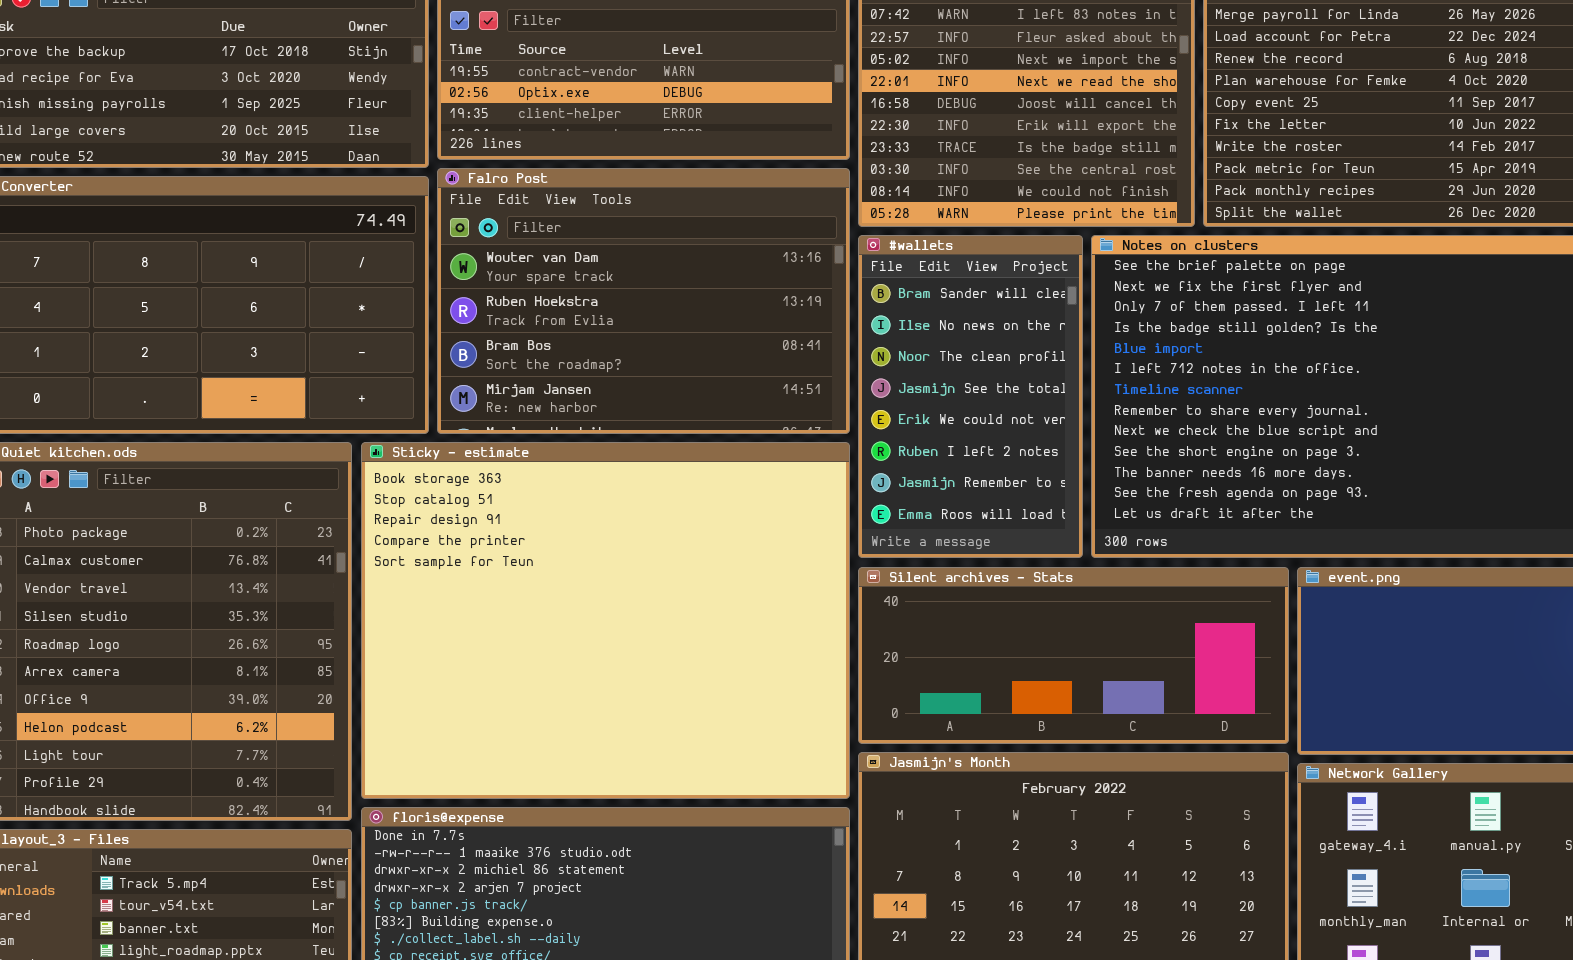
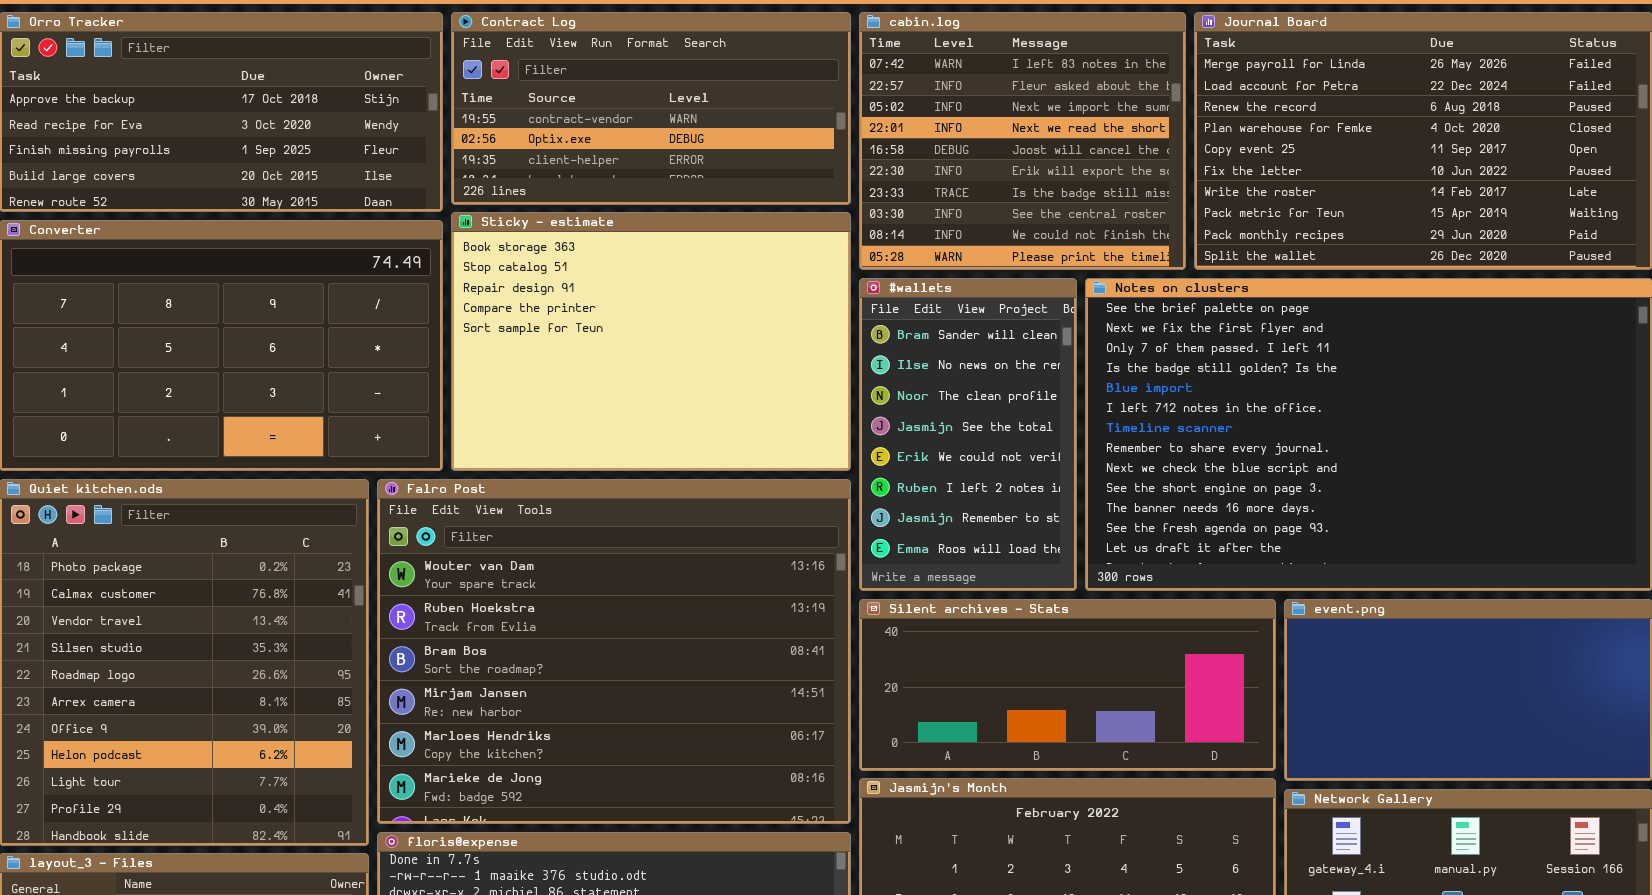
Falro Post: [437,168,850,434] -> [377,479,851,824], moved, resized
Sticky - estimate: [361,442,850,799] -> [451,212,851,471], moved, resized

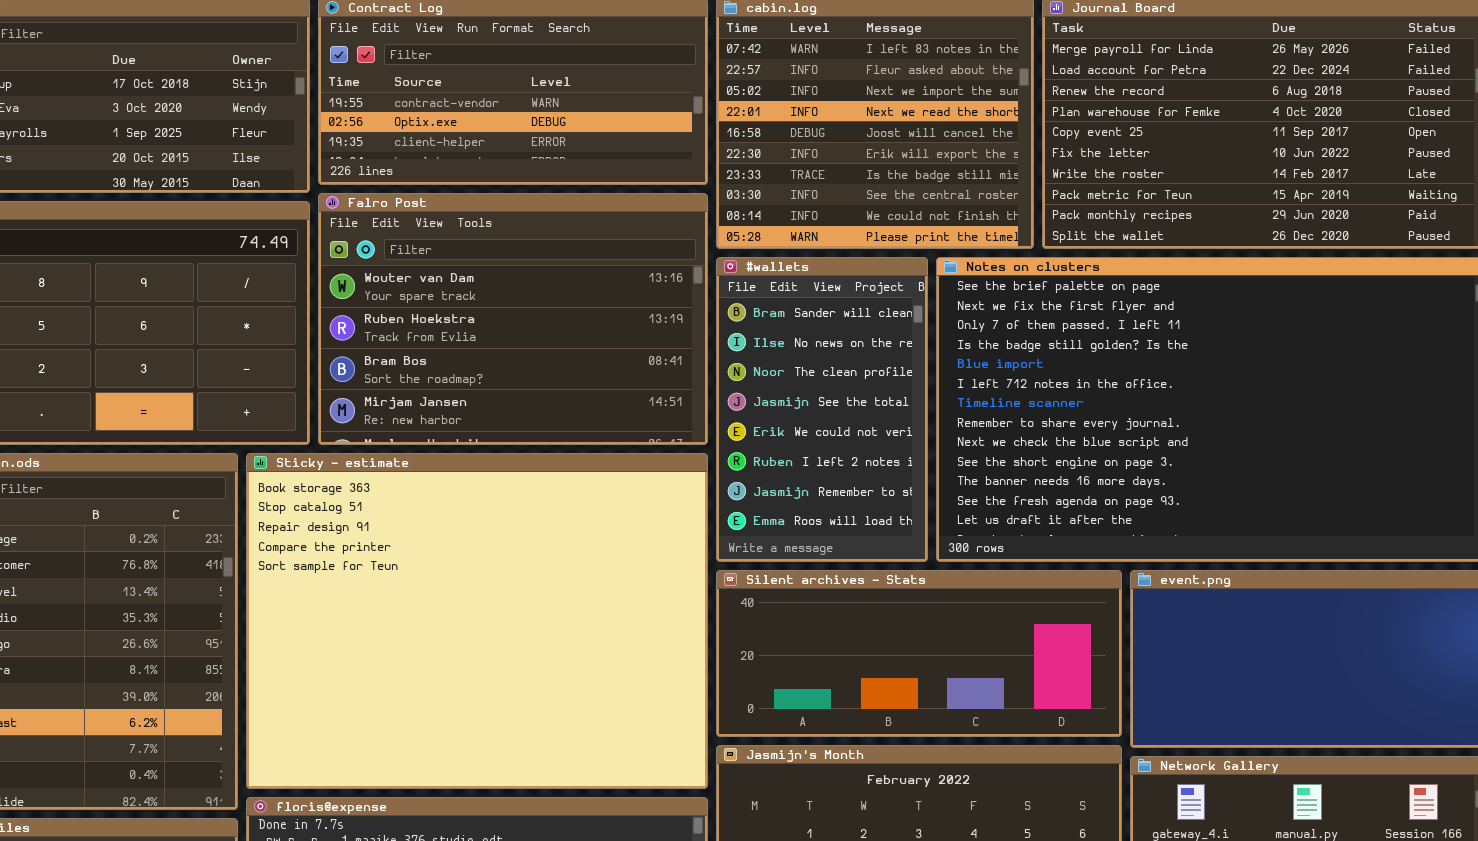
Sticky - estimate: [451,212,851,471] -> [246,453,708,789], moved, resized
Falro Post: [377,479,851,824] -> [318,193,708,445], moved, resized

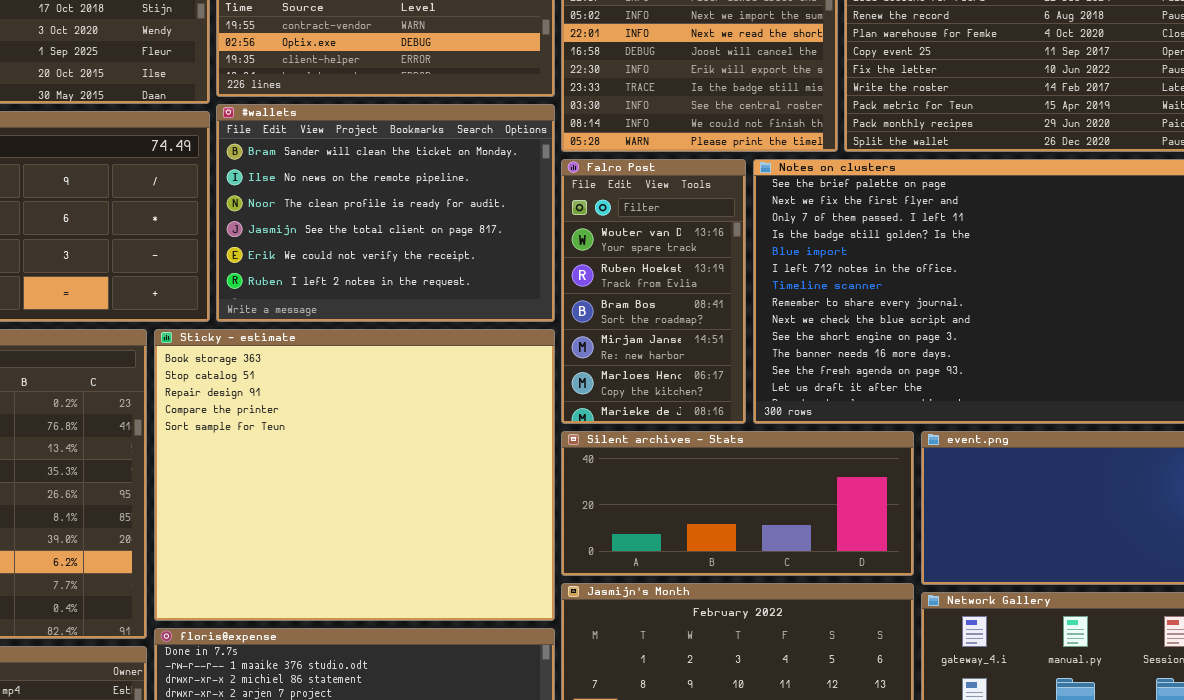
Falro Post: [318,193,708,445] -> [561,159,746,424], moved, resized
#wallets: [716,257,928,562] -> [216,104,555,322], moved, resized

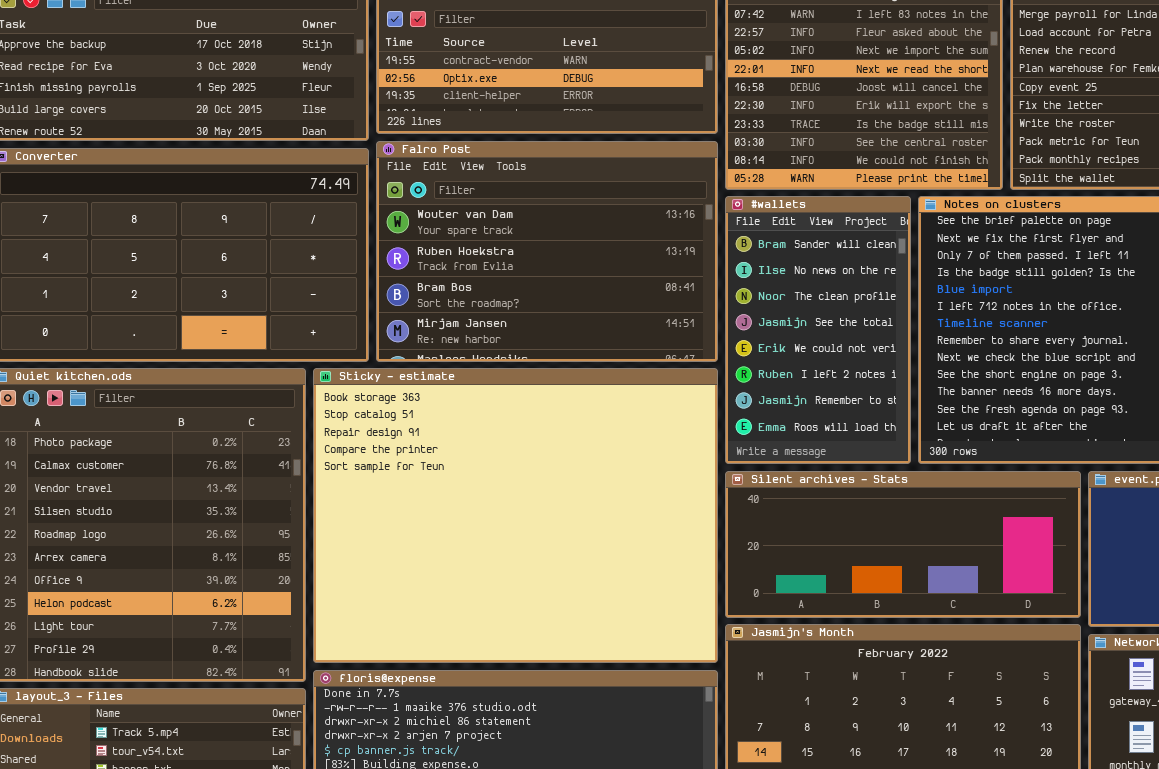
#wallets: [216,104,555,322] -> [725,196,911,464], moved, resized
Falro Post: [561,159,746,424] -> [376,141,718,362], moved, resized

